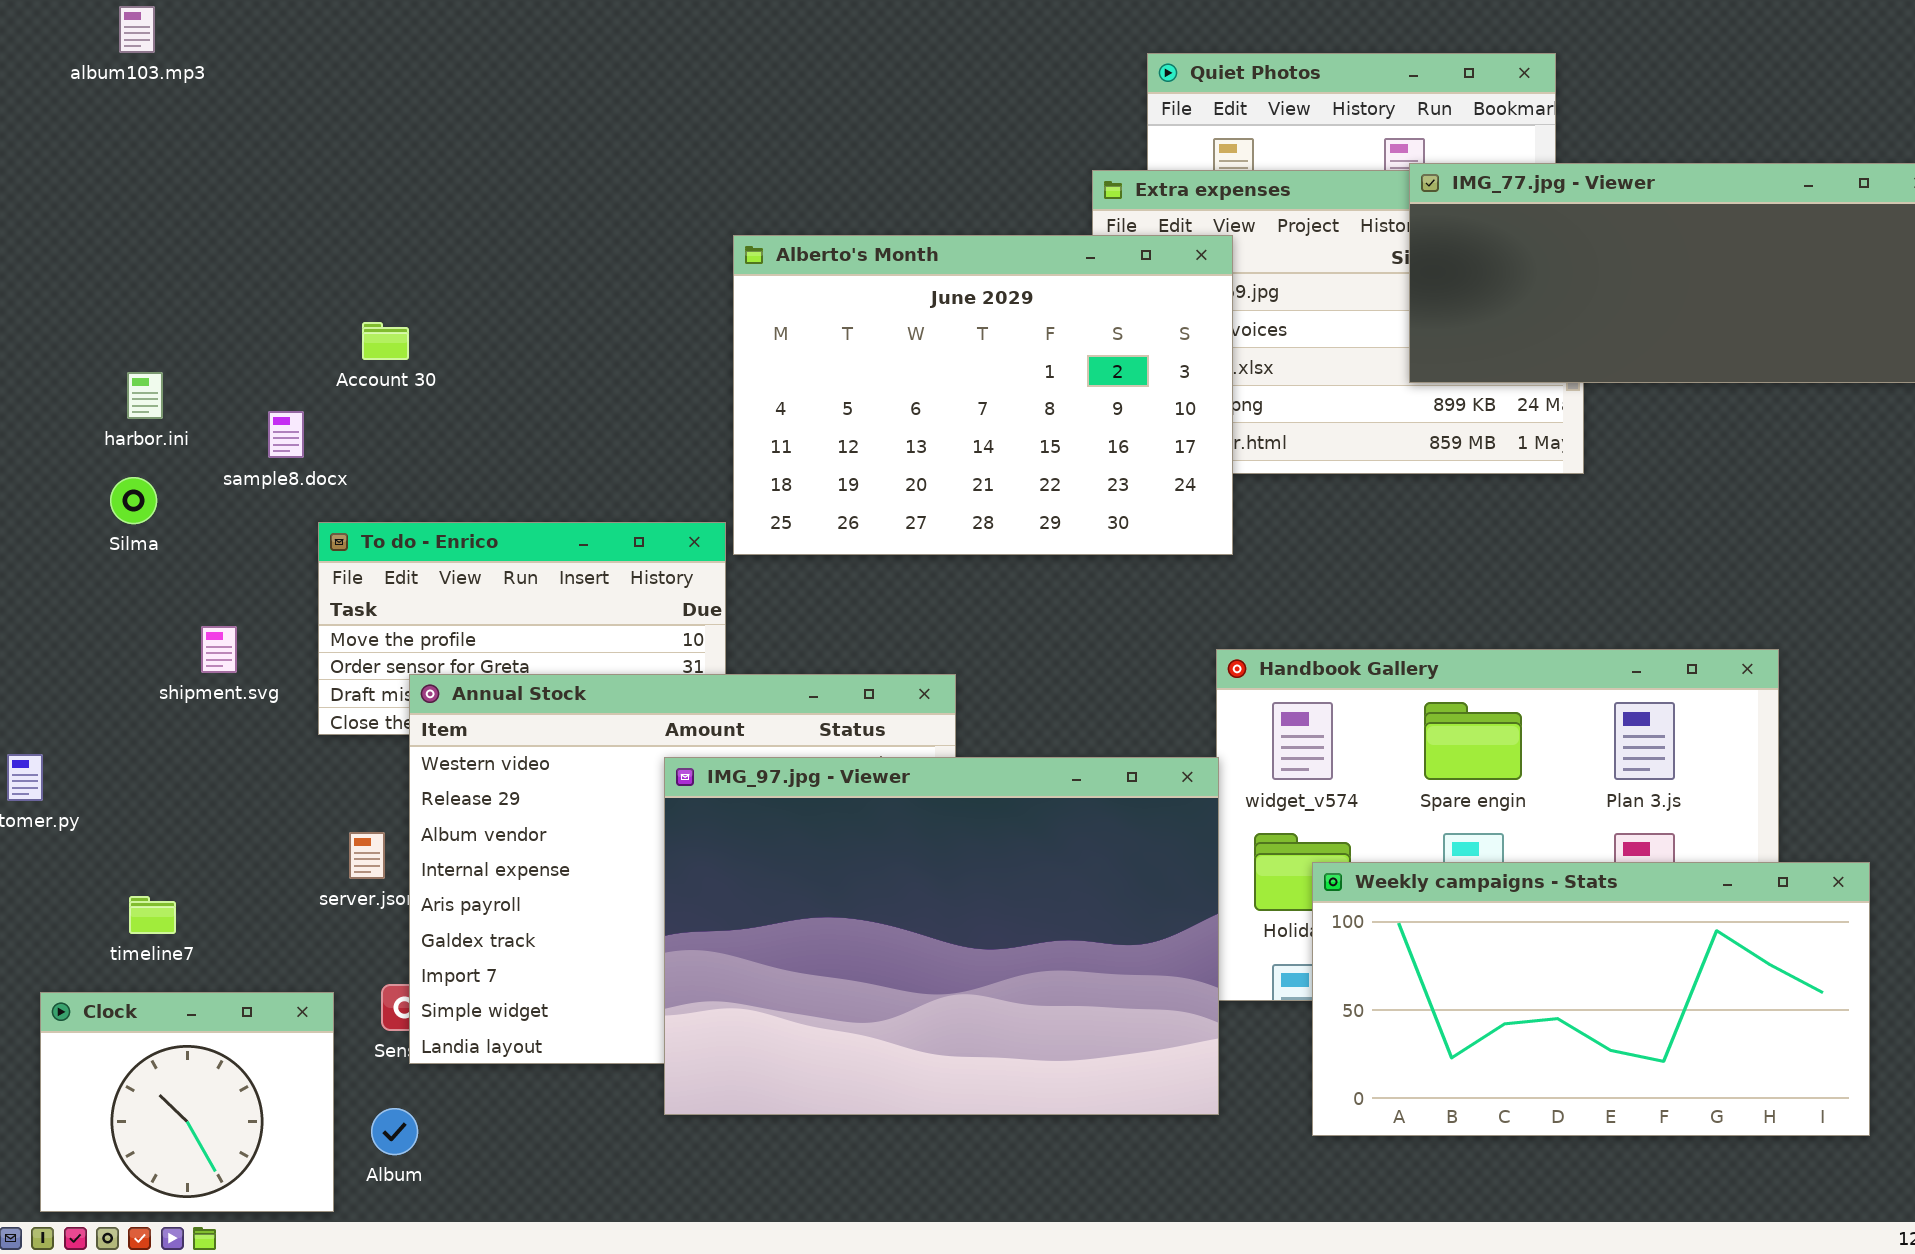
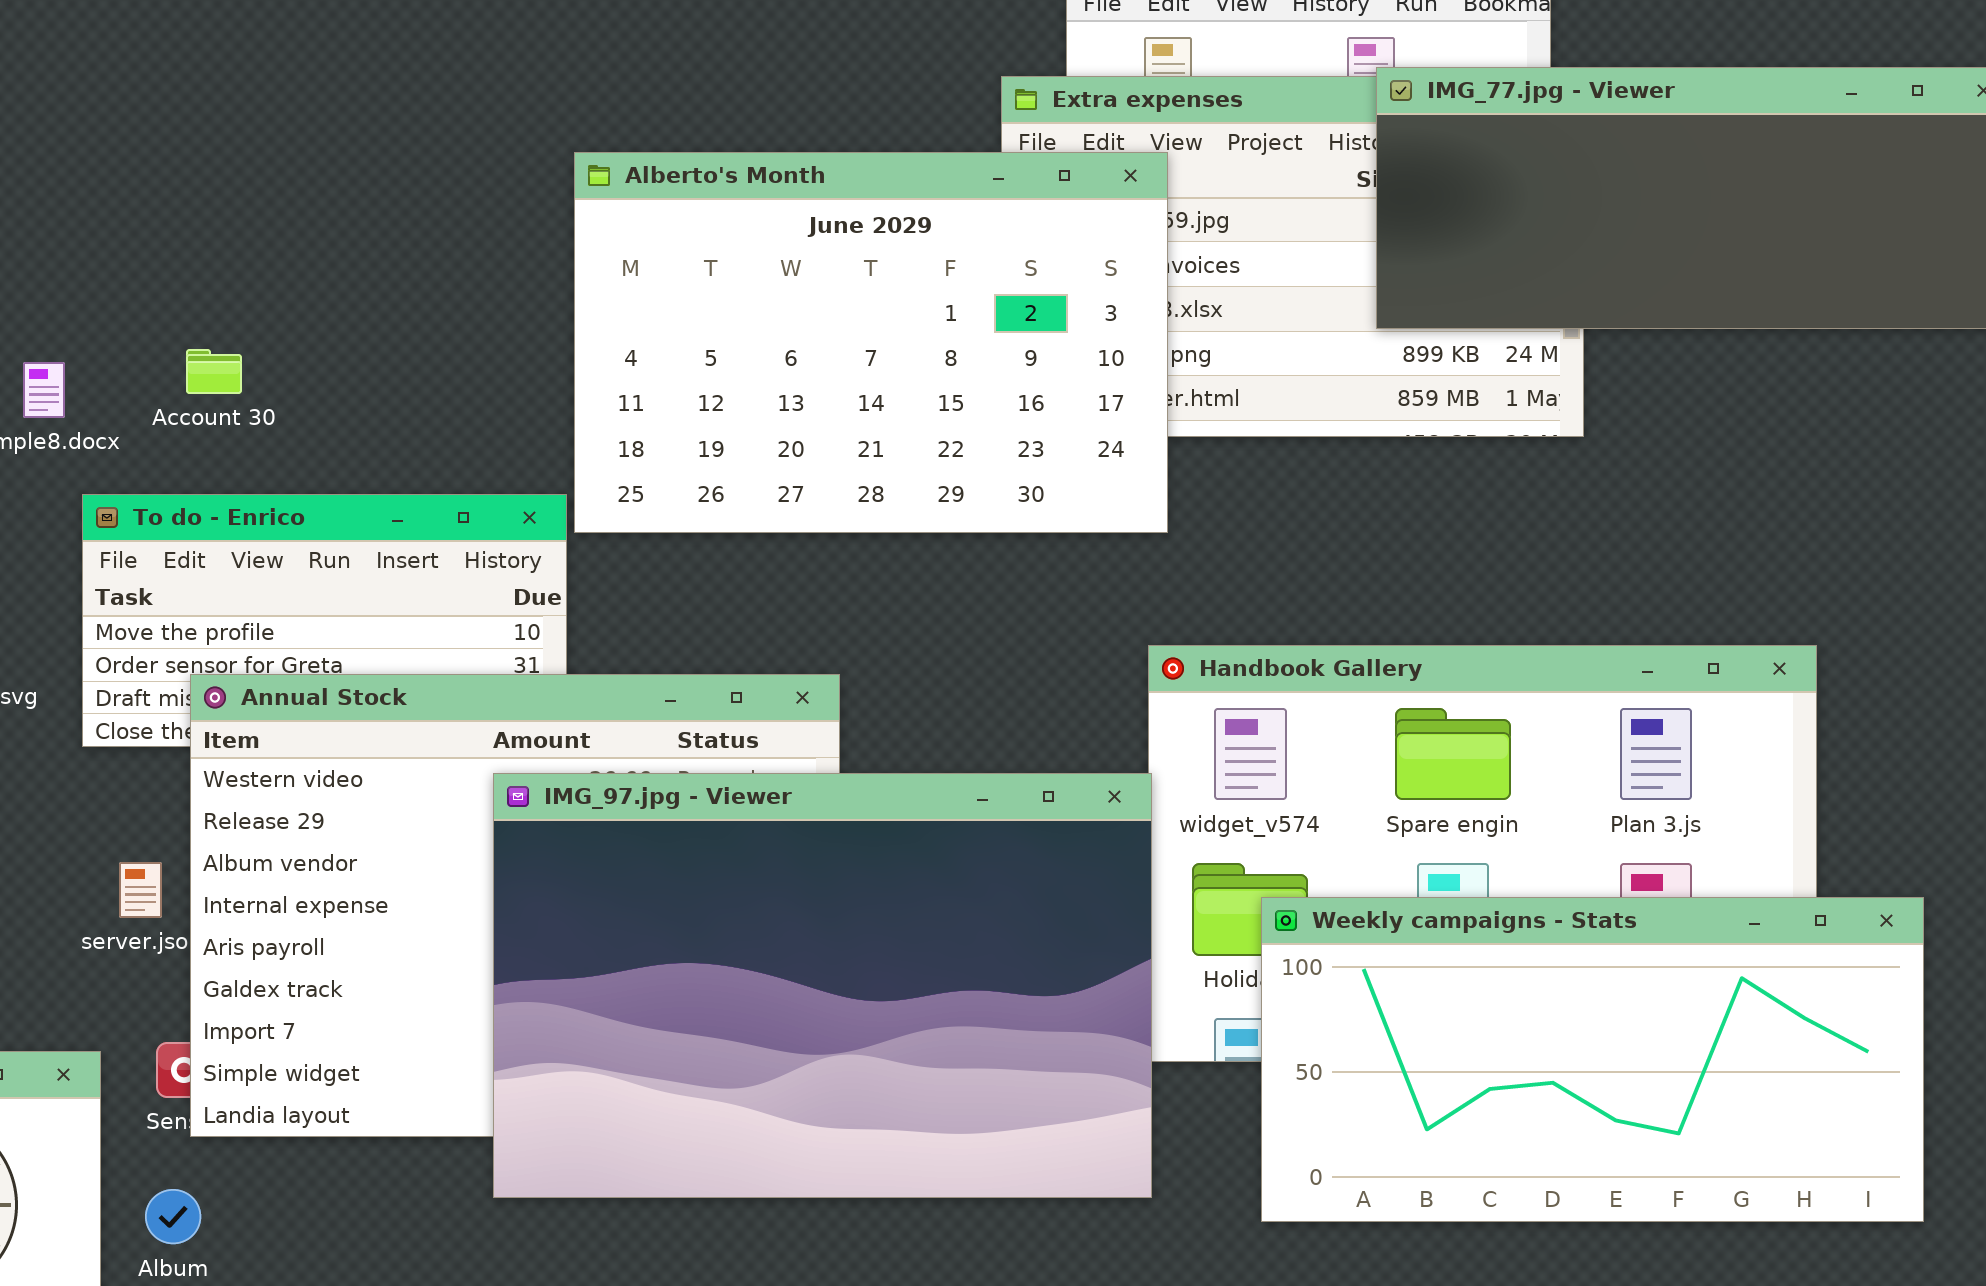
Account 30: [362,322,409,360] -> [186,349,242,394], moved

